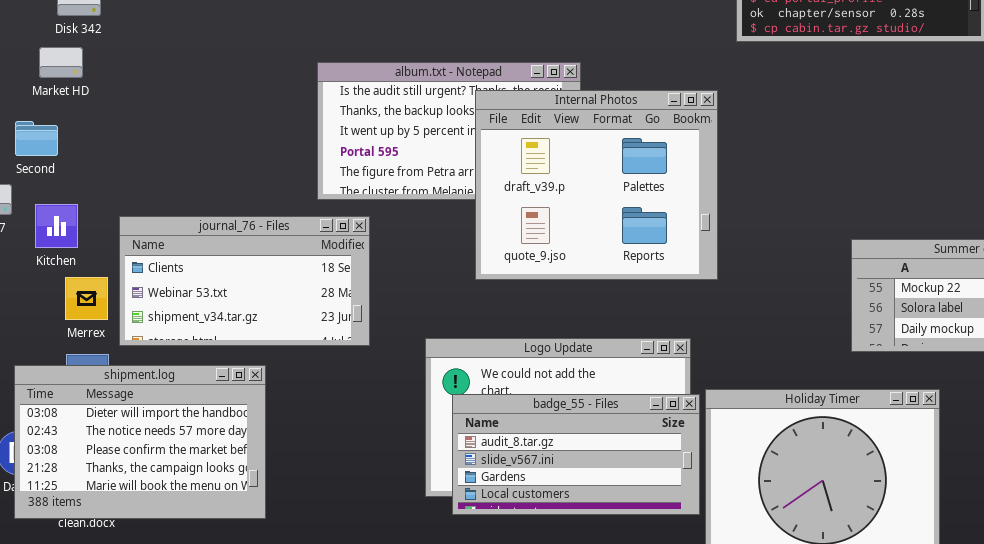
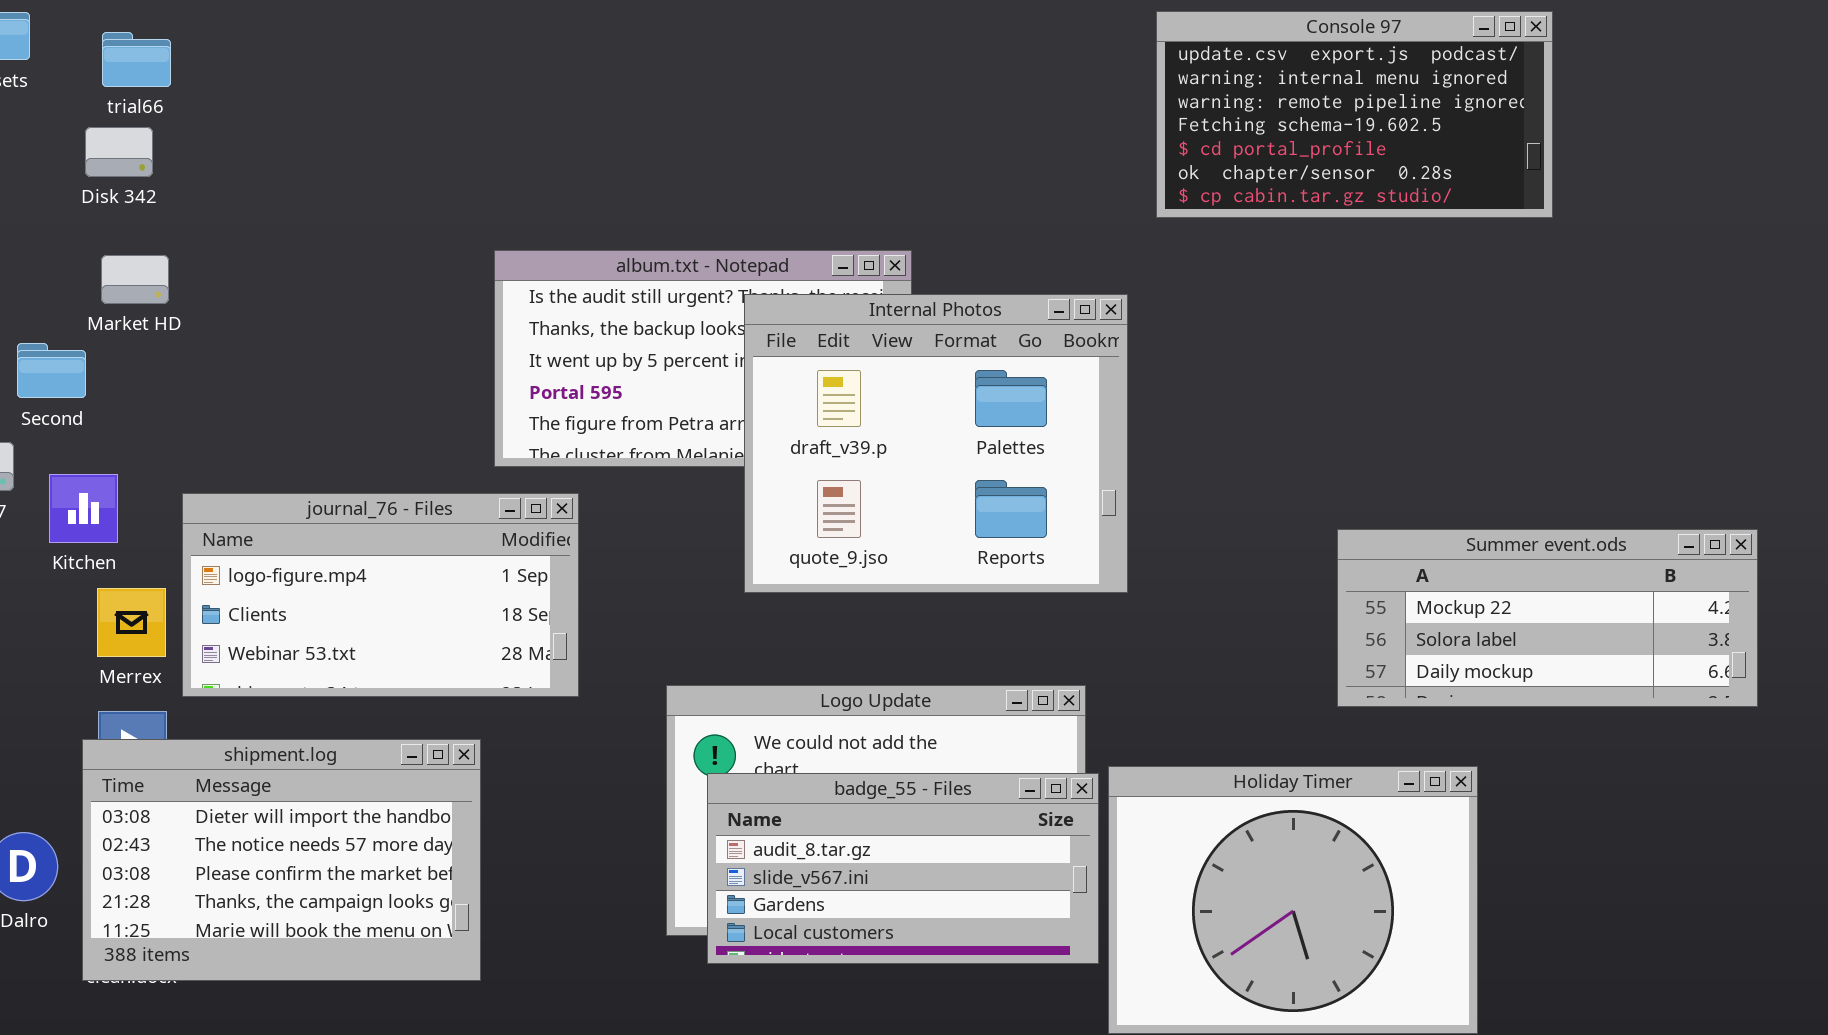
Market HD: [39,47,83,78] -> [101,255,169,304], moved
journal_76 - Files: [119,216,370,346] -> [182,493,579,697], scrolled up 1 row
shipment.log: [14,365,266,519] -> [82,739,481,981], moved

